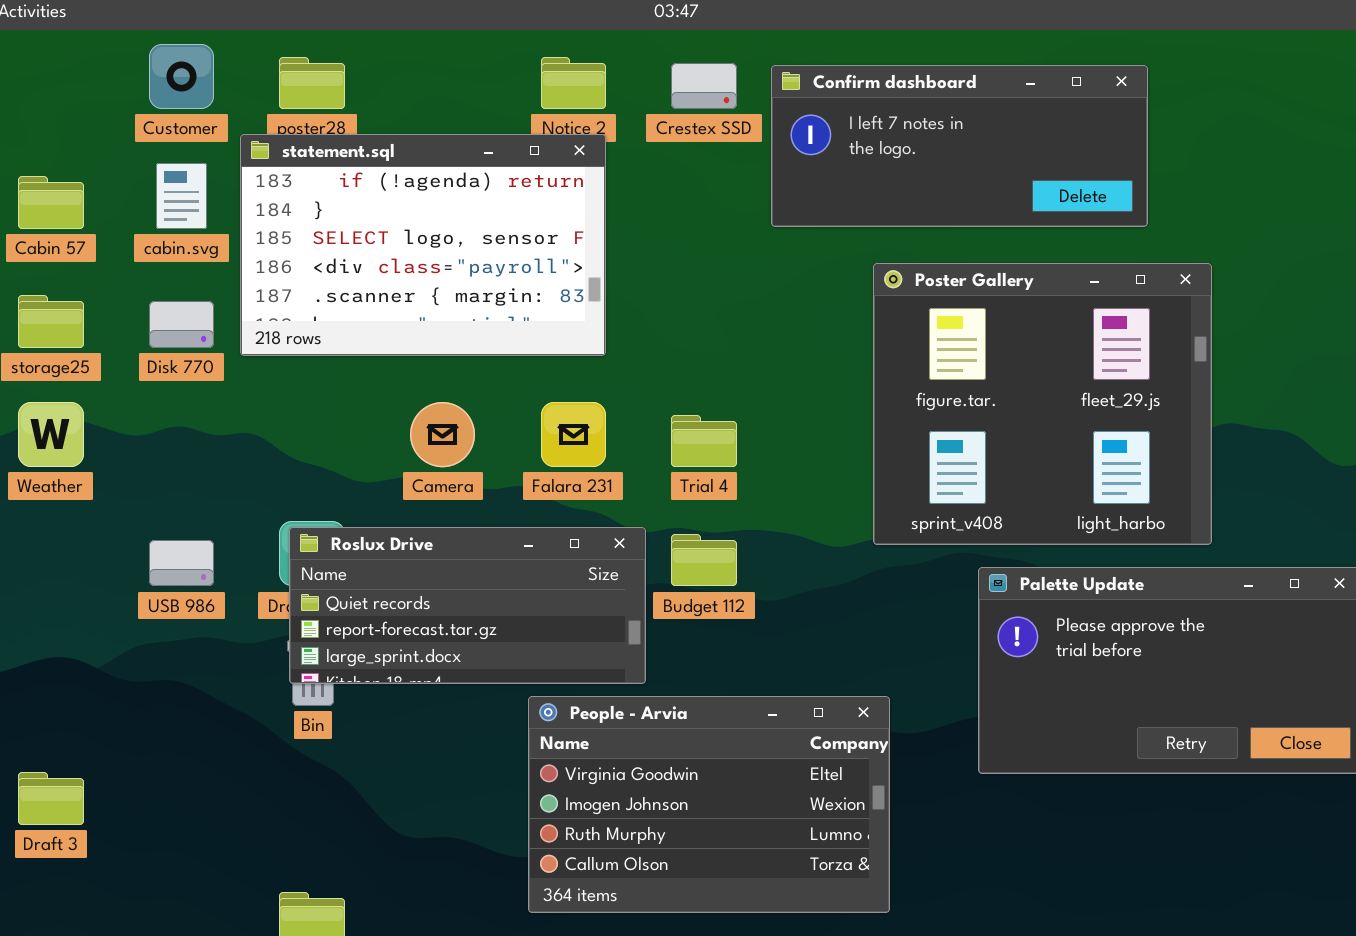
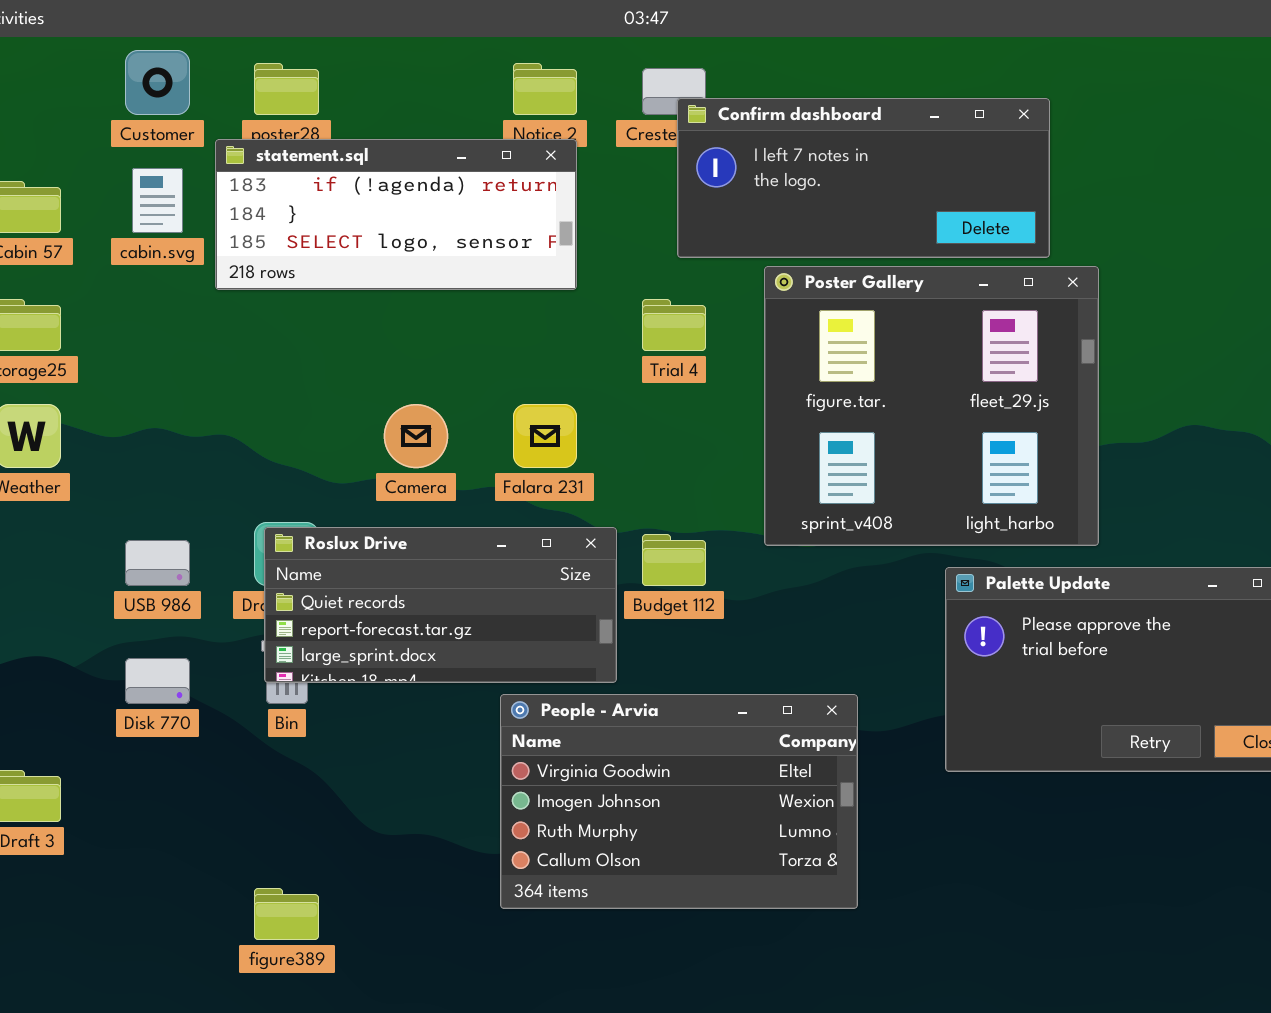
Confirm dashboard: [771,65,1148,227] -> [677,98,1050,258], moved
statement.sql: [240,134,606,356] -> [215,139,577,290], resized
Poster Gallery: [873,263,1212,545] -> [764,266,1099,546], moved
Disk 770: [149,301,214,348] -> [125,658,190,704], moved
Trial 4: [671,415,737,467] -> [642,299,706,351], moved

